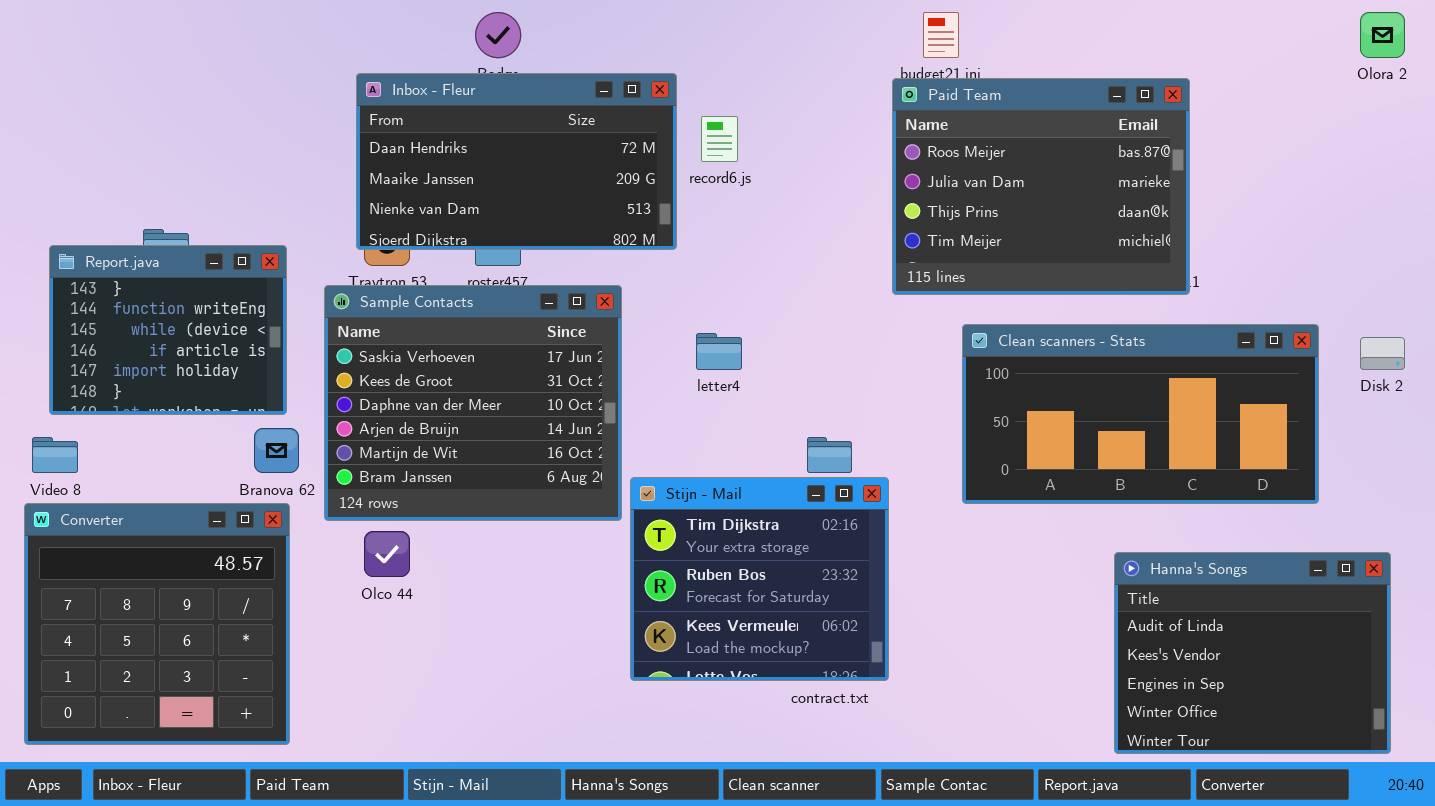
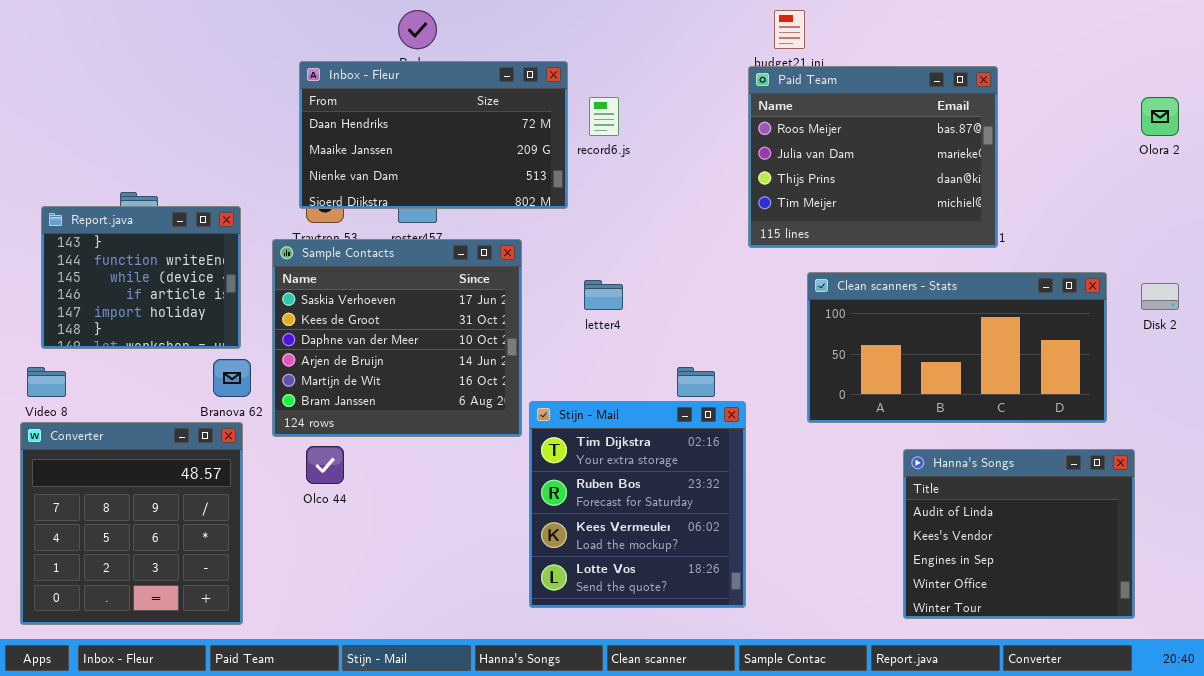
Olora 2: [1360,12,1405,58] -> [1141,97,1179,136], moved
Stijn - Mail: [630,477,889,681] -> [529,401,746,608], resized
Hanna's Songs: [1114,552,1391,754] -> [903,449,1135,619], moved

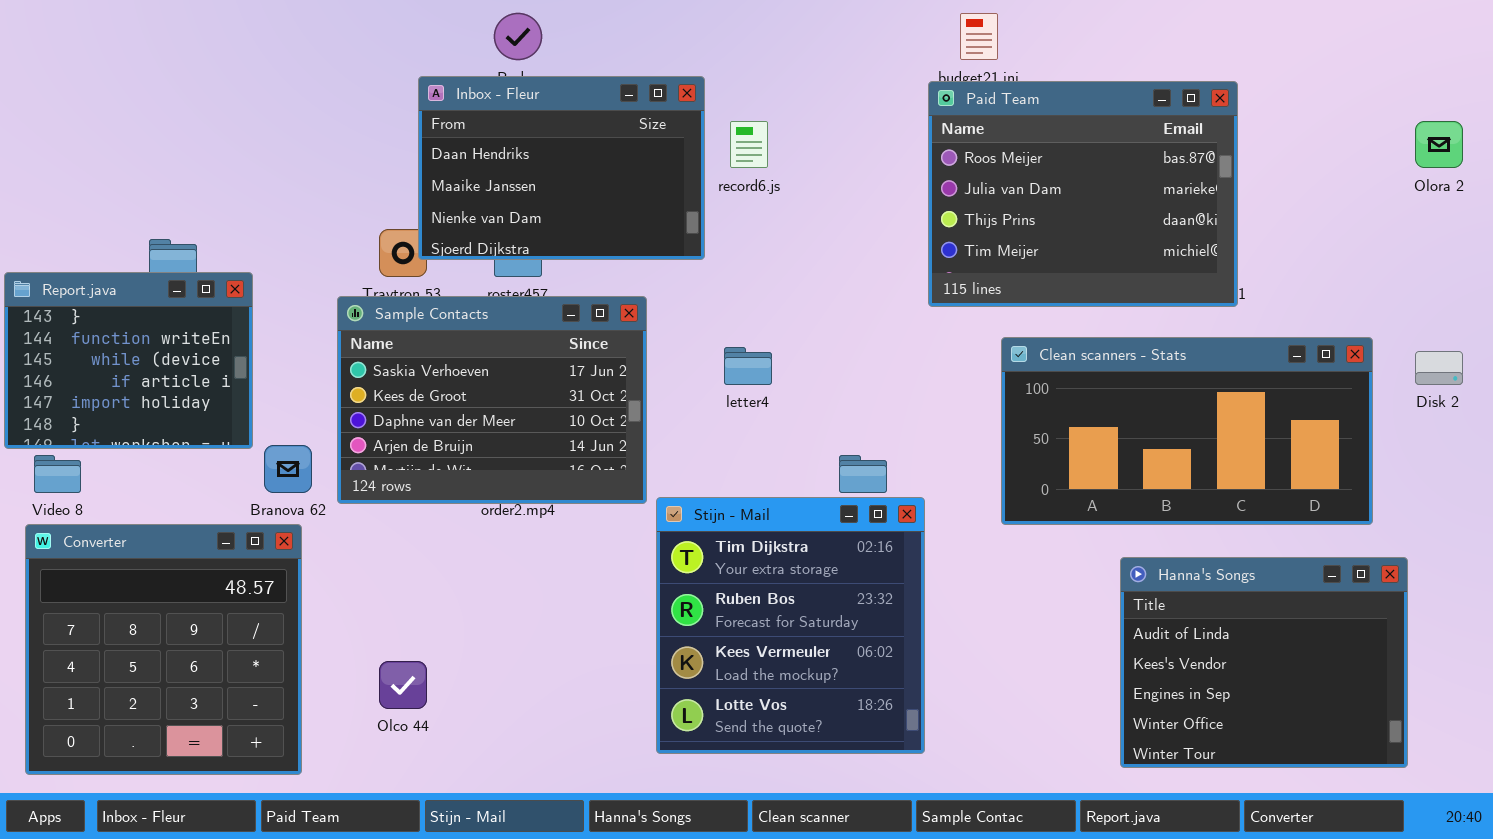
Inbox - Fleur: [299,61,568,209] -> [418,76,705,260], resized
Report.java: [41,206,241,349] -> [4,272,253,449], moved
Sample Contacts: [272,239,522,437] -> [337,296,647,504], resized
Olco 44: [306,446,344,484] -> [379,661,427,709], moved

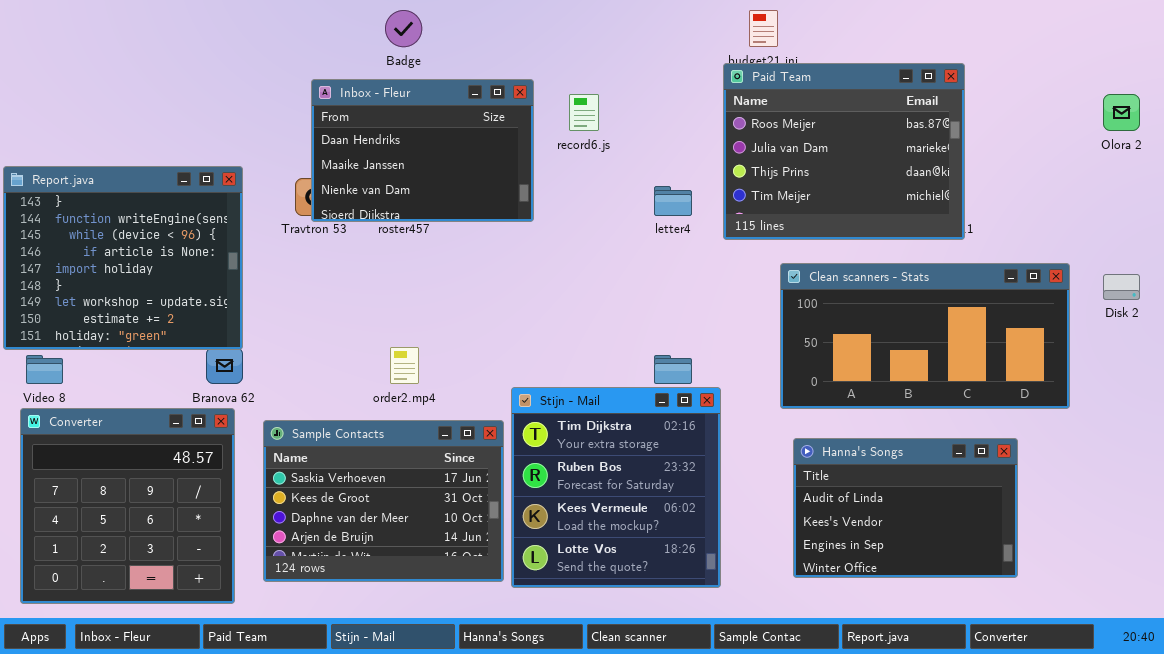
Inbox - Fleur: [418,76,705,260] -> [311,79,534,222], moved
Report.java: [4,272,253,449] -> [3,166,243,350], resized
Sample Contacts: [337,296,647,504] -> [263,420,504,582], moved
letter4: [724,347,772,385] -> [654,186,692,216], moved
Hanna's Songs: [1120,557,1408,768] -> [793,438,1018,578], moved, resized

